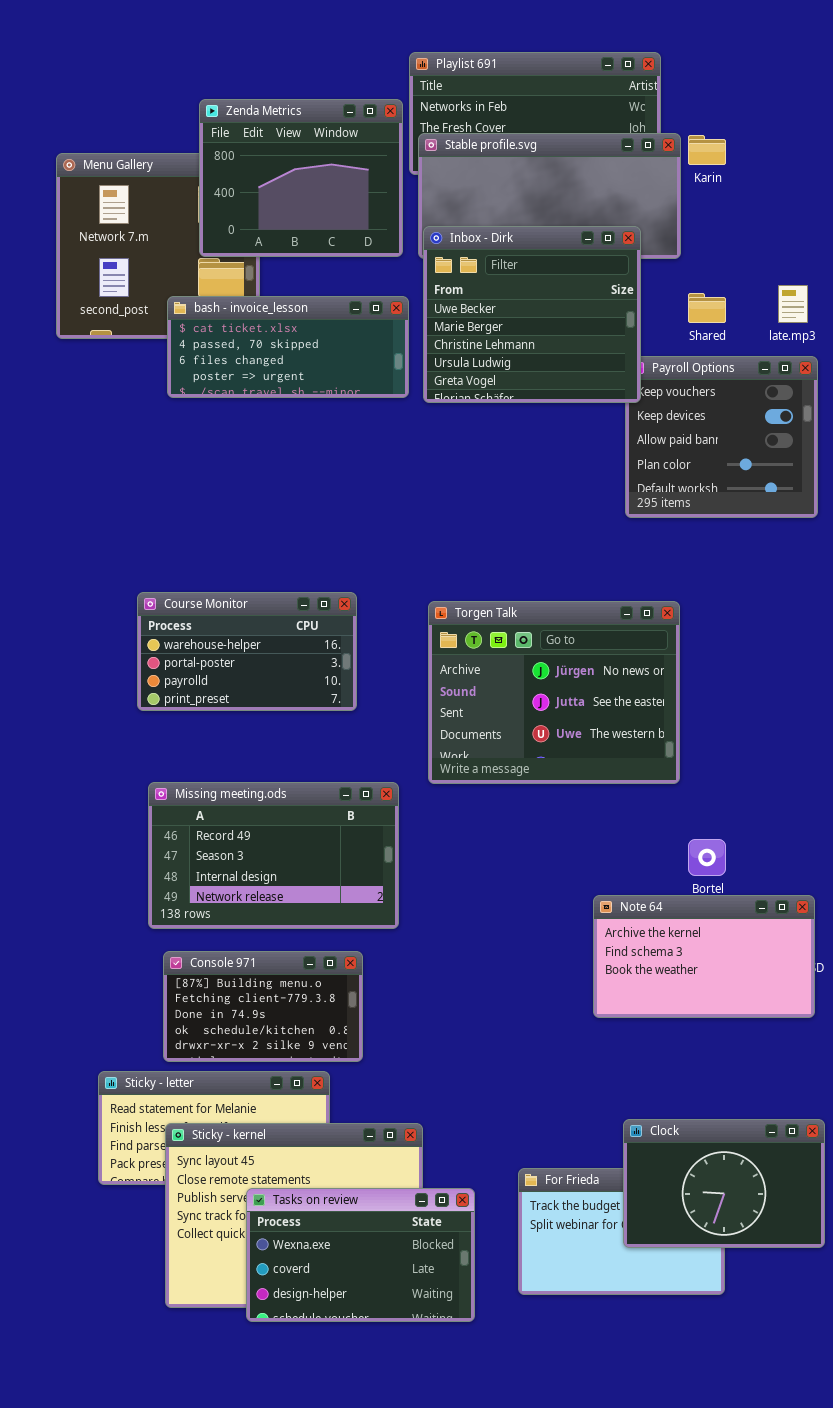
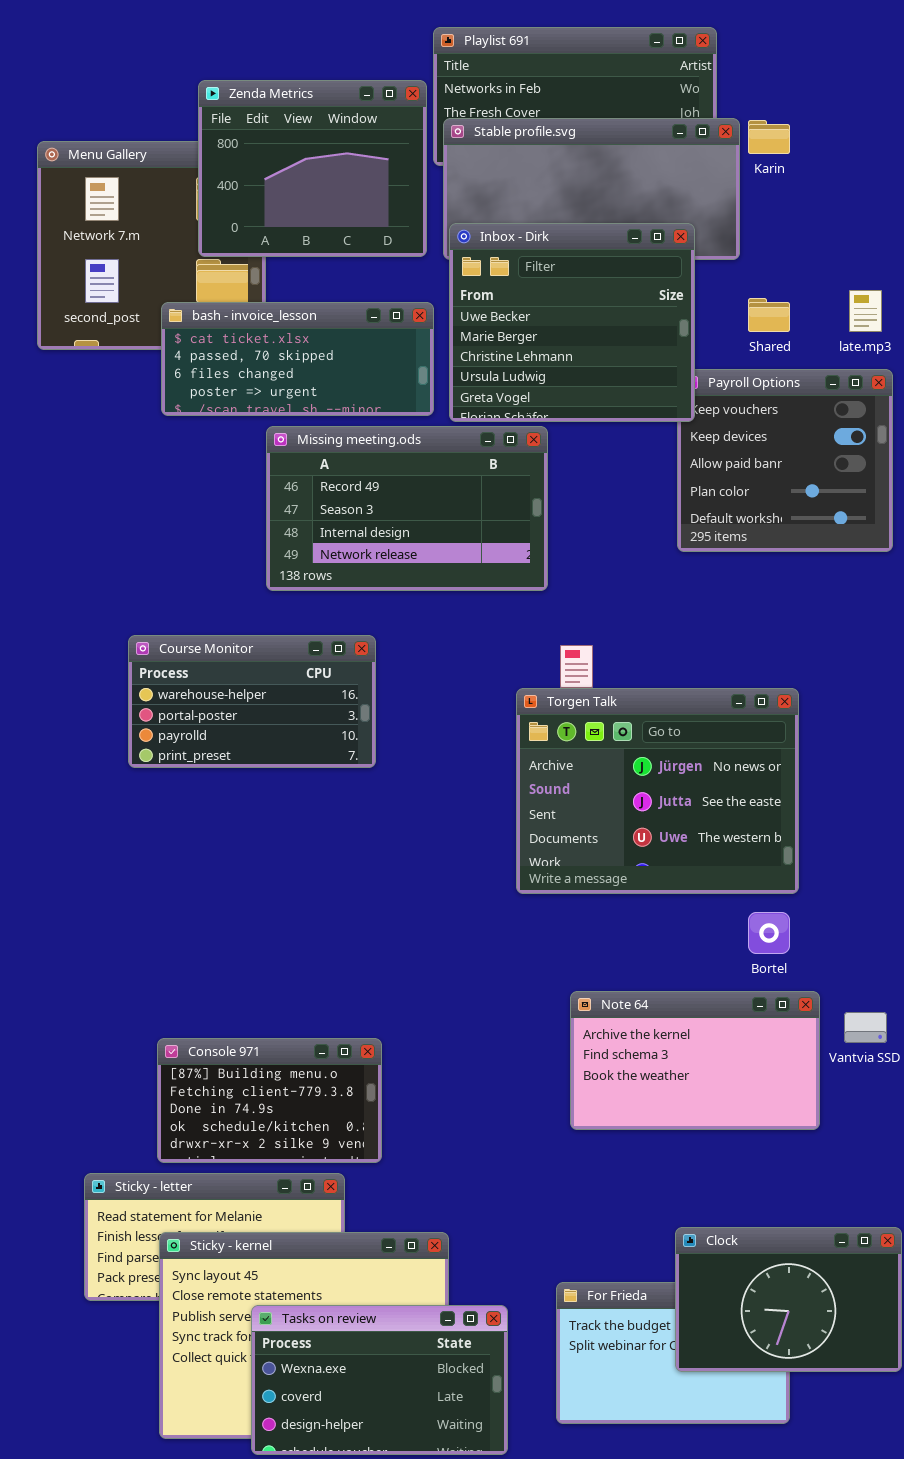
Torgen Talk: [428,601,680,784] -> [516,688,799,894], moved
Missing meeting.ods: [148,782,399,929] -> [266,426,548,591], moved
Note 64: [593,895,815,1018] -> [570,991,820,1130], moved

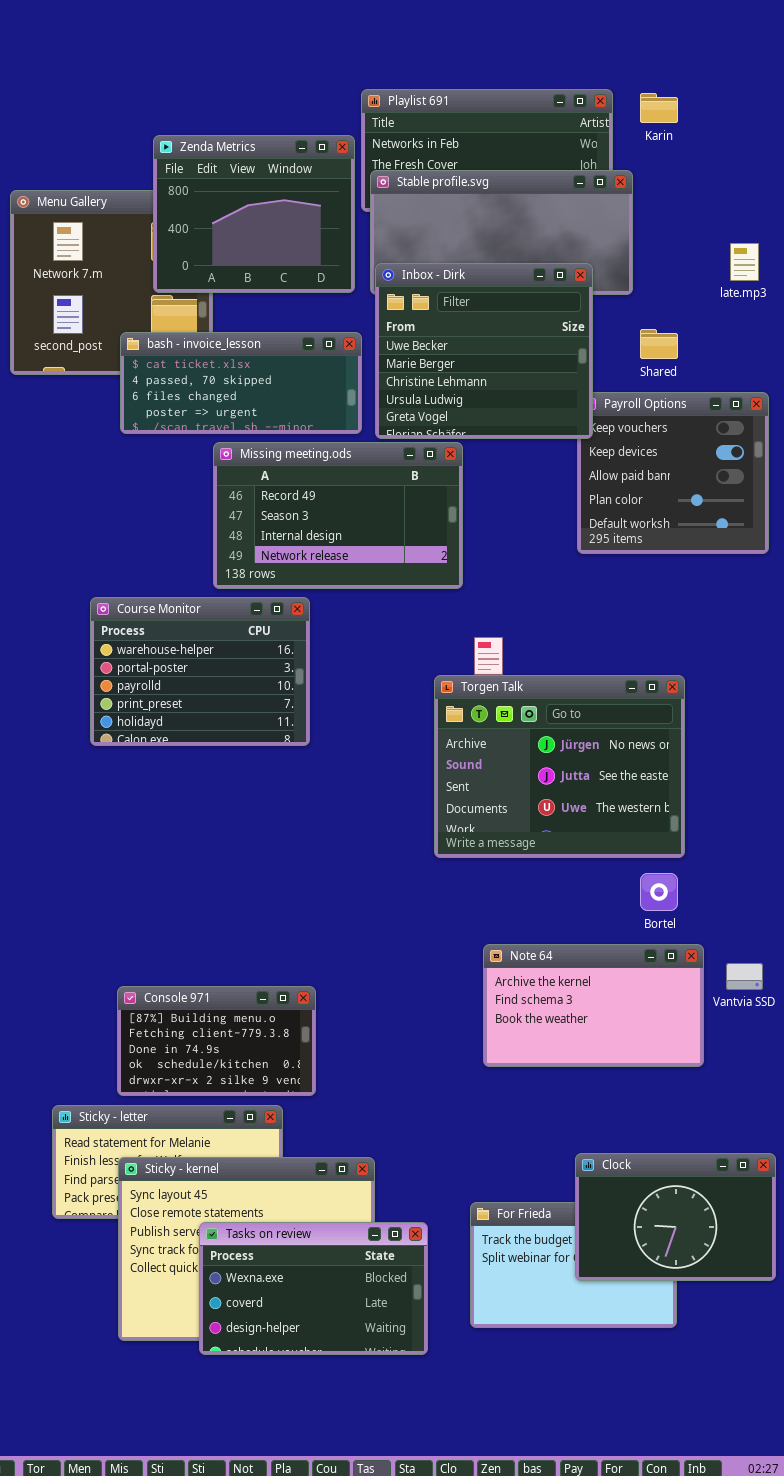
Karin: [748,120,790,154] -> [640,93,678,123], moved
late.mp3: [849,290,882,332] -> [730,243,759,281], moved
Course Monitor: [128,635,376,768] -> [90,597,310,746], resized

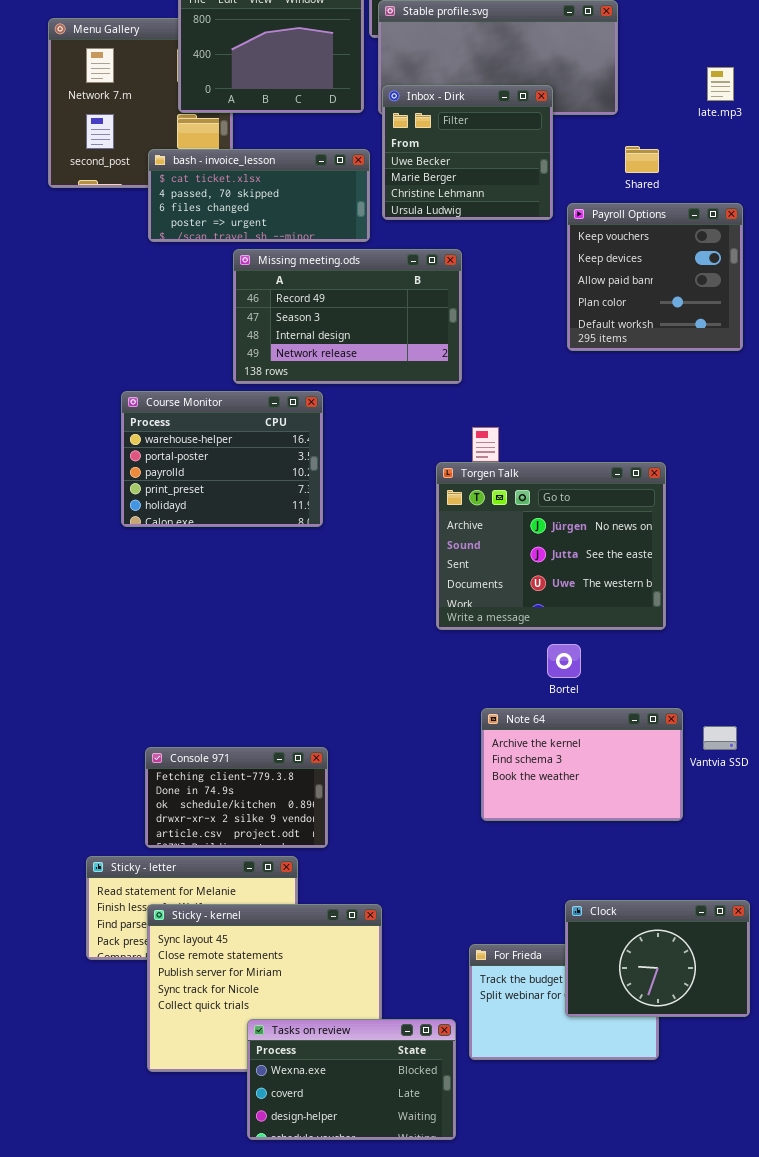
Inbox - Dirk: [375,263,593,439] -> [382,85,553,220], resized
Bortel: [640,873,678,911] -> [547,644,581,678], moved
Console 971: [117,986,316,1096] -> [145,747,328,848], scrolled down 1 row
Tasks on review: [199,1222,428,1355] -> [247,1019,456,1140], moved

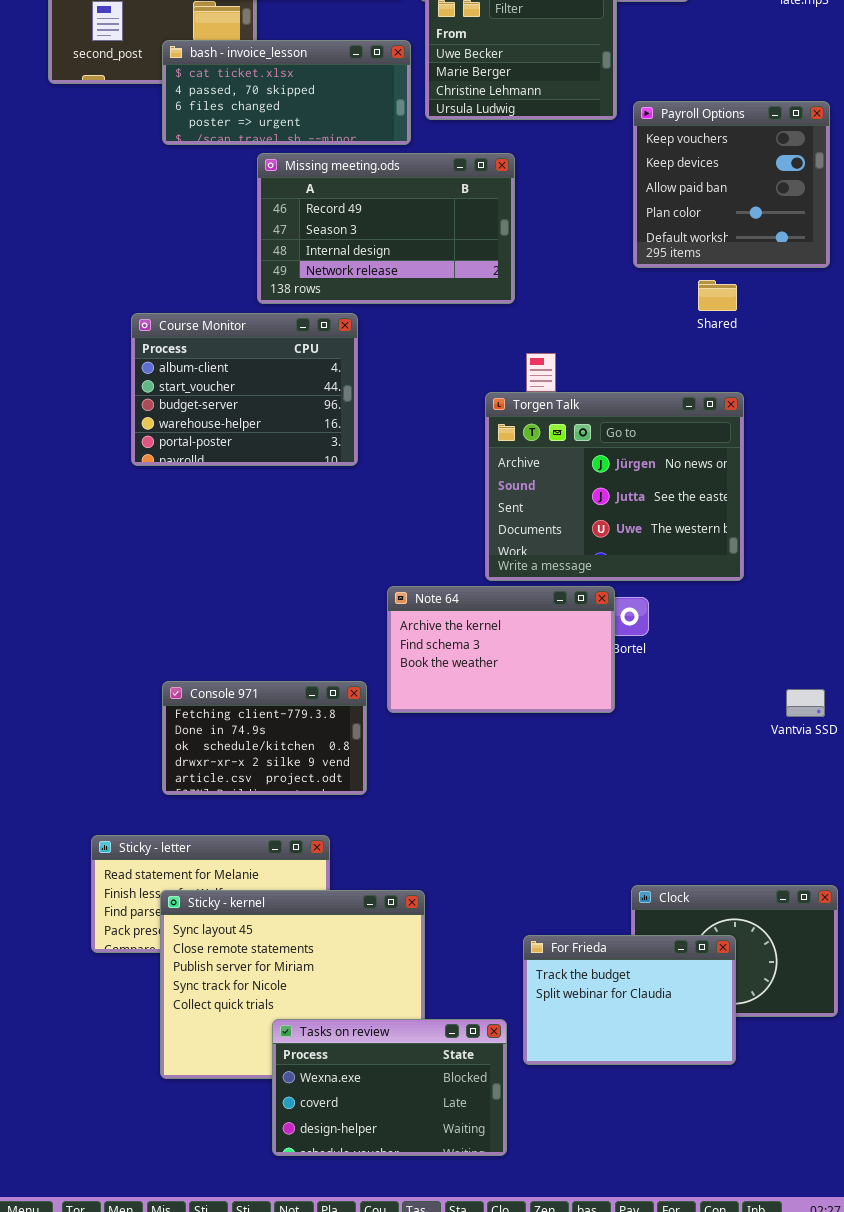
Shared: [625,146,659,173] -> [698,280,737,311], moved
Course Monitor: [121,391,323,527] -> [131,313,358,466], scrolled up 3 rows
Note 64: [481,708,683,821] -> [387,586,615,713], moved
Console 971: [145,747,328,848] -> [162,681,367,795], moved
For Frieda: [469,944,659,1060] -> [523,935,736,1065], raised

